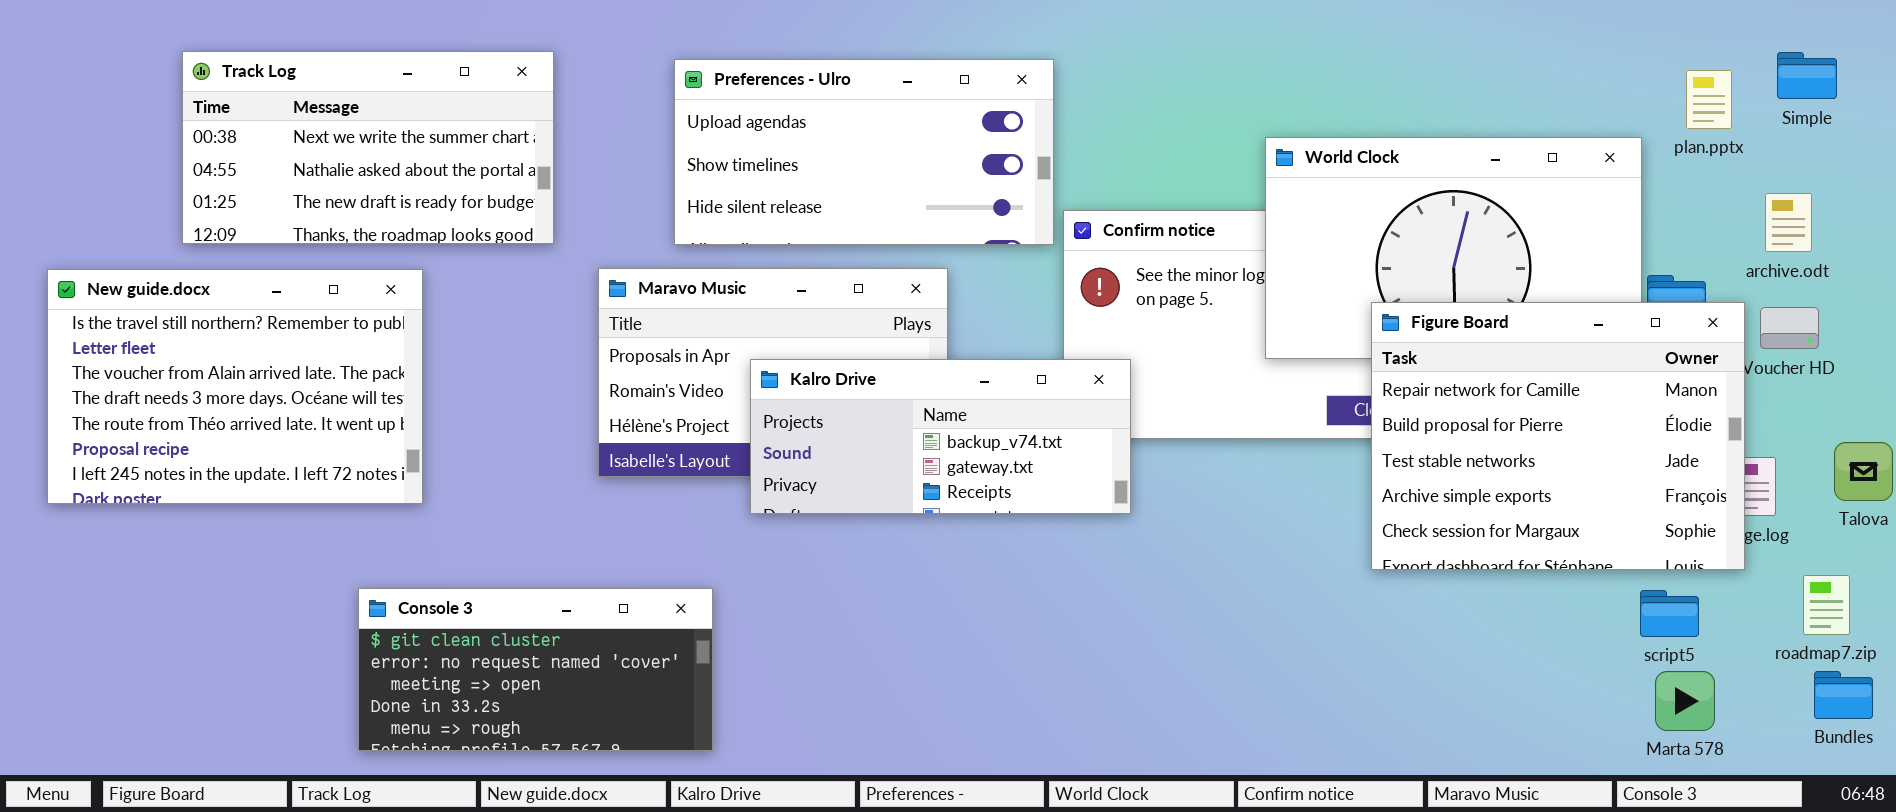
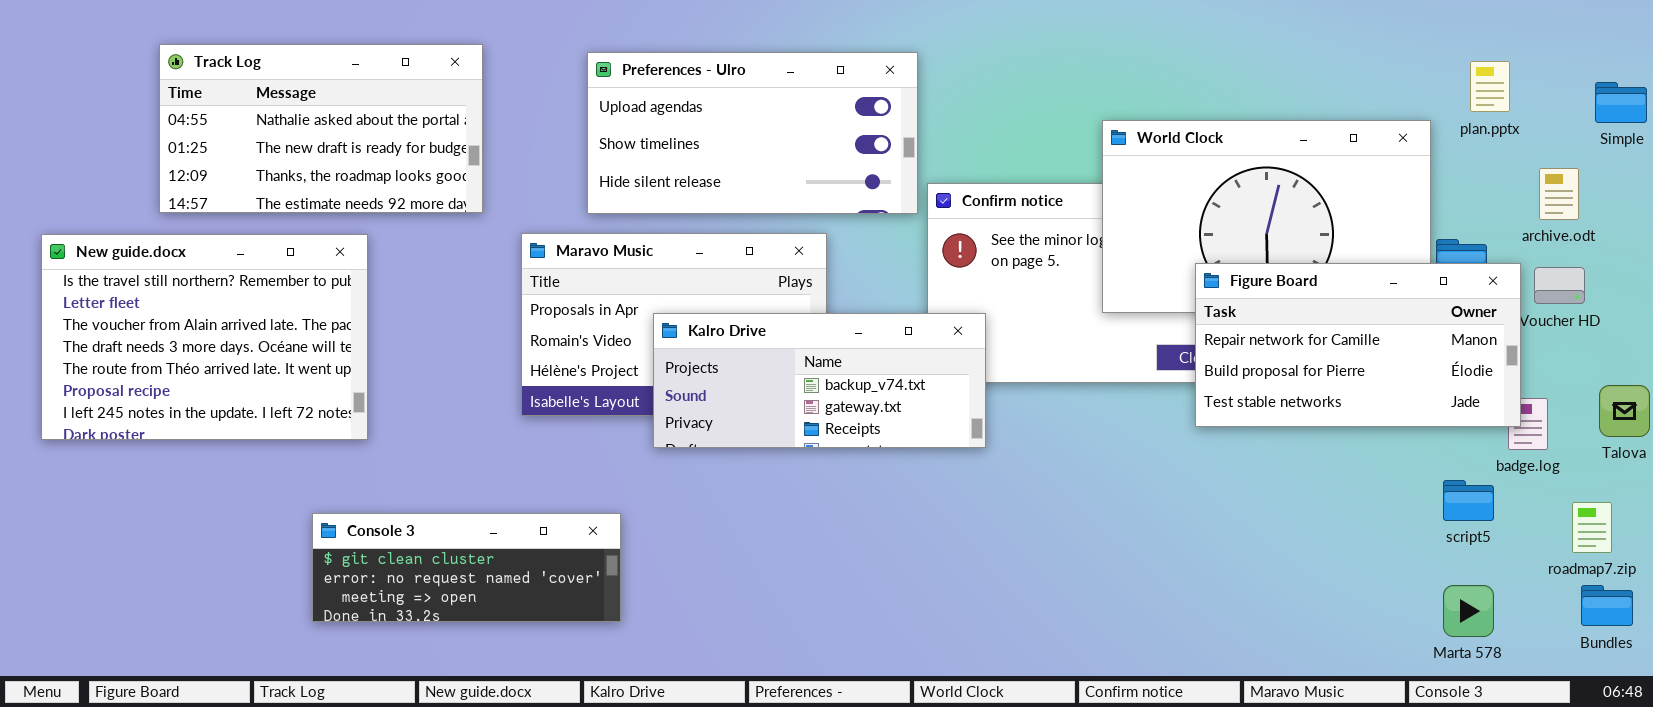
Track Log: [182,51,554,244] -> [159,44,483,213], scrolled down 1 row
Simple: [1777,52,1837,99] -> [1595,82,1647,123], moved
Figure Board: [1371,302,1745,570] -> [1195,263,1521,427], resized
Console 3: [358,588,713,751] -> [312,513,621,622], resized
script5: [1640,590,1699,637] -> [1443,480,1494,521], moved

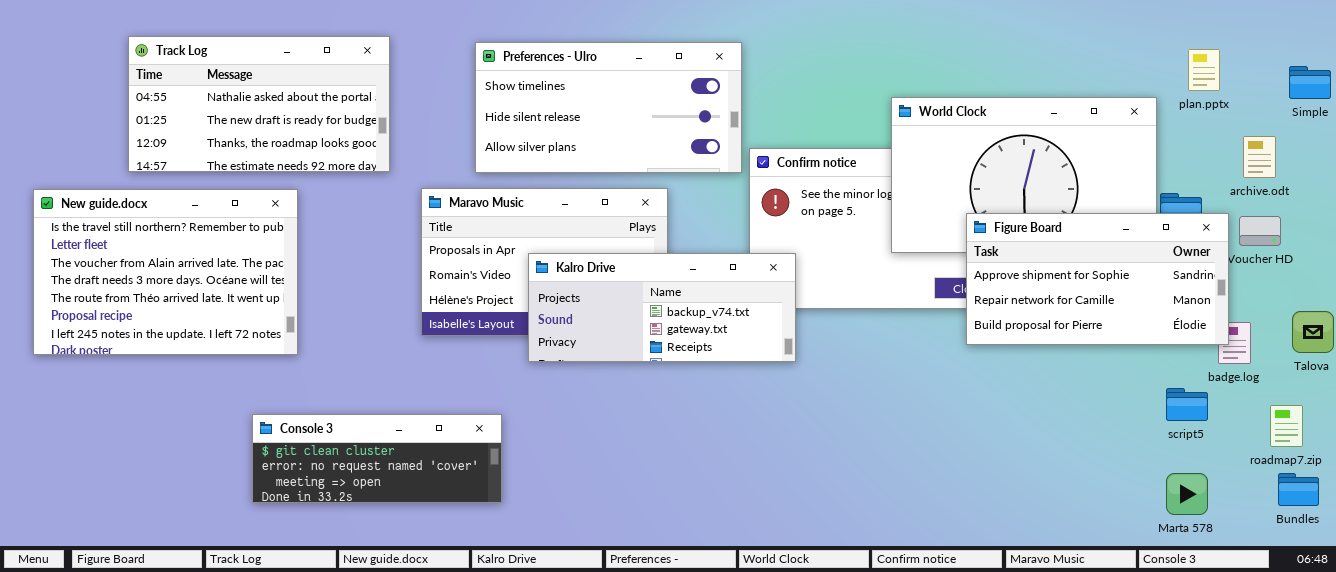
Preferences - Ulro: [587,52,918,214] -> [475,42,742,173], scrolled down 1 row
Figure Board: [1195,263,1521,427] -> [966,213,1229,345], scrolled up 1 row

